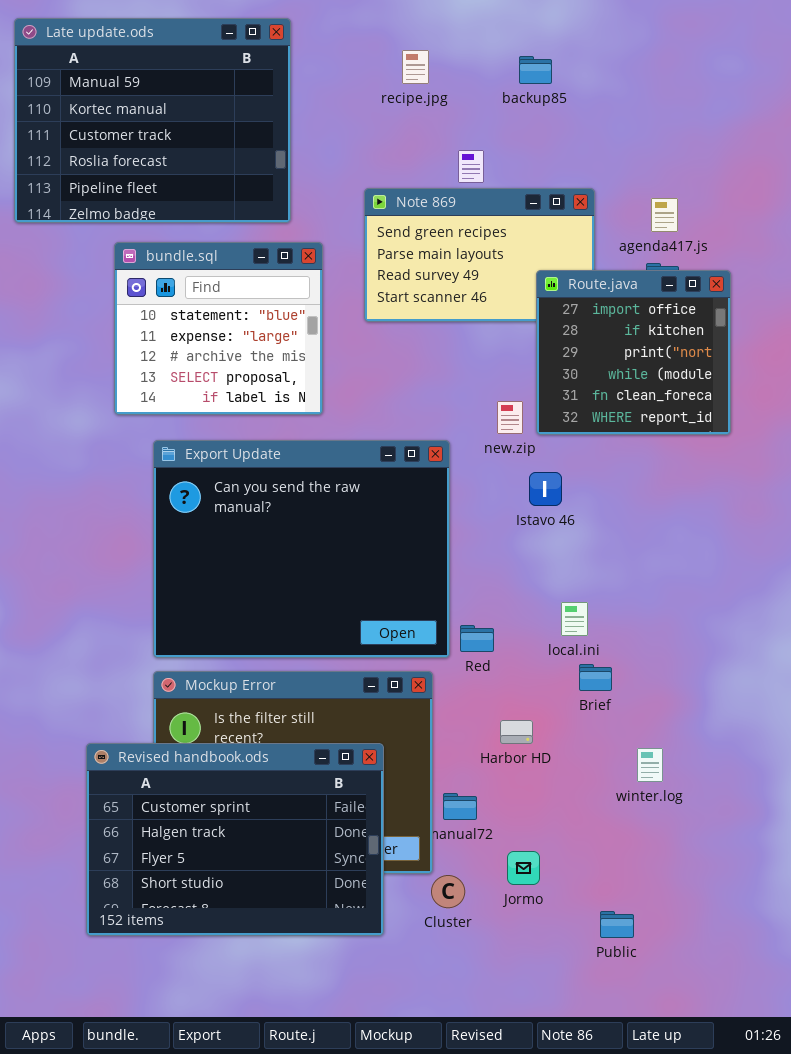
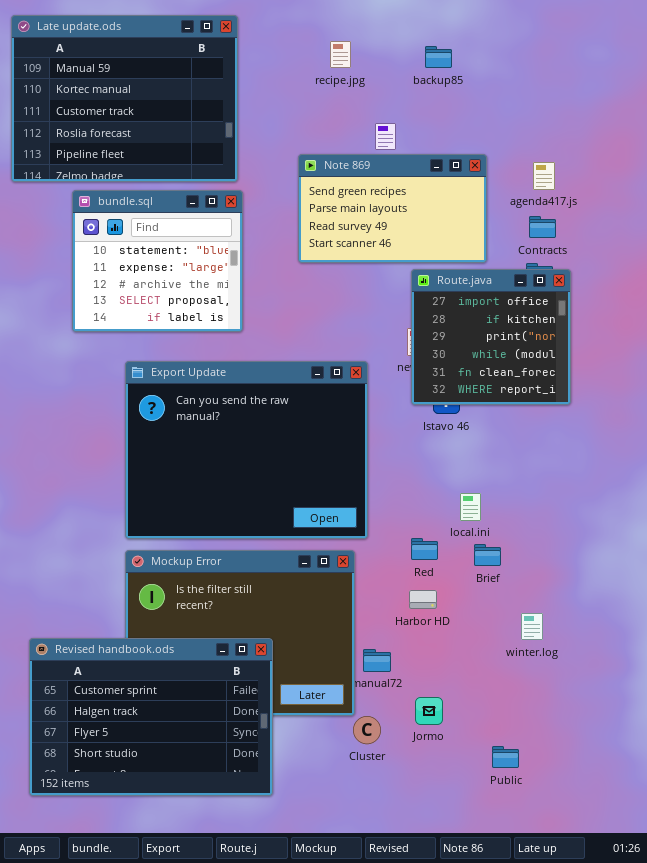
bundle.sql: [114,242,323,415] -> [72,190,243,332], moved
Route.java: [536,270,731,435] -> [411,269,571,405], moved
Red: [460,625,494,652] -> [411,538,438,560], moved
Revised handbook.ods: [86,743,384,936] -> [29,638,273,796], moved

